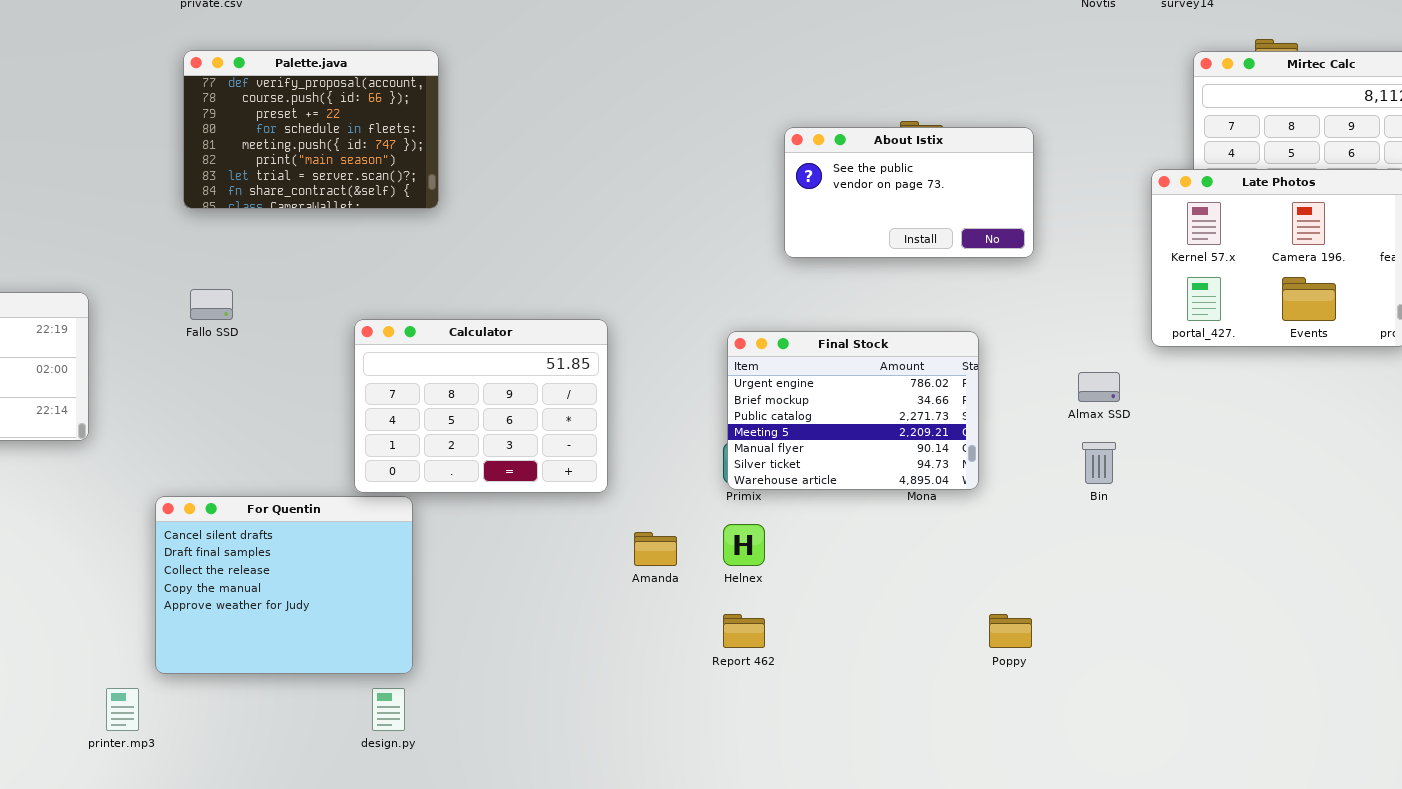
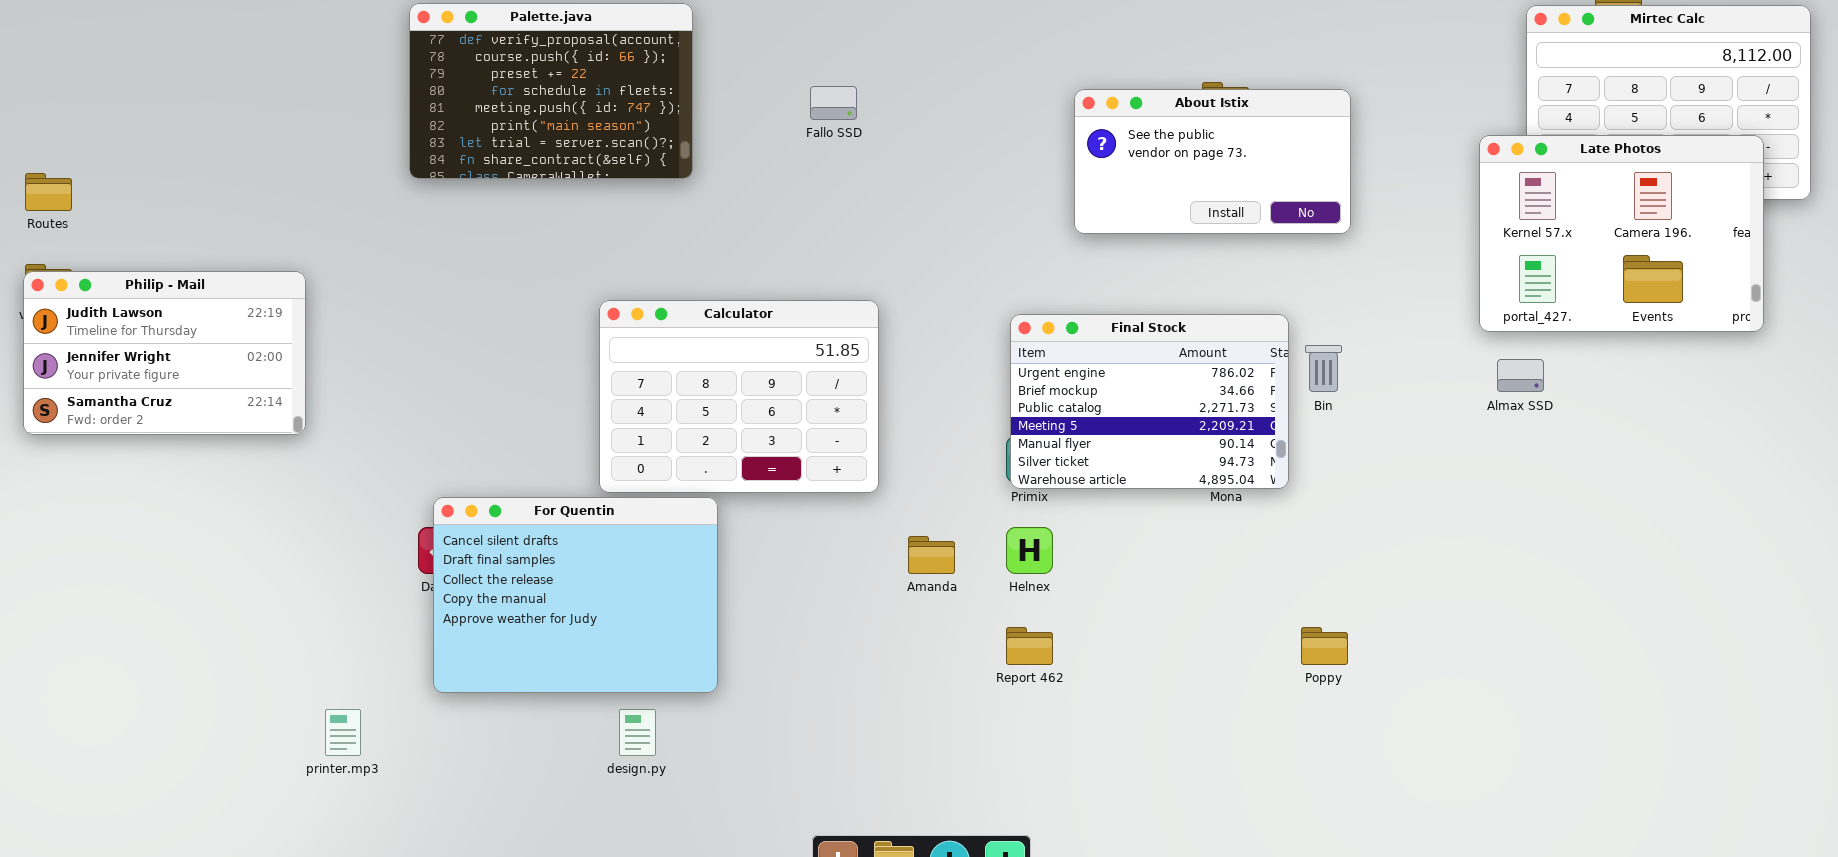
Fallo SSD: [190,289,233,320] -> [810,86,857,120], moved
Almax SSD: [1078,372,1120,402] -> [1497,359,1544,392], moved
Bin: [1082,442,1116,484] -> [1305,345,1342,392], moved
For Quentin: [155,496,413,674] -> [433,497,718,693], moved

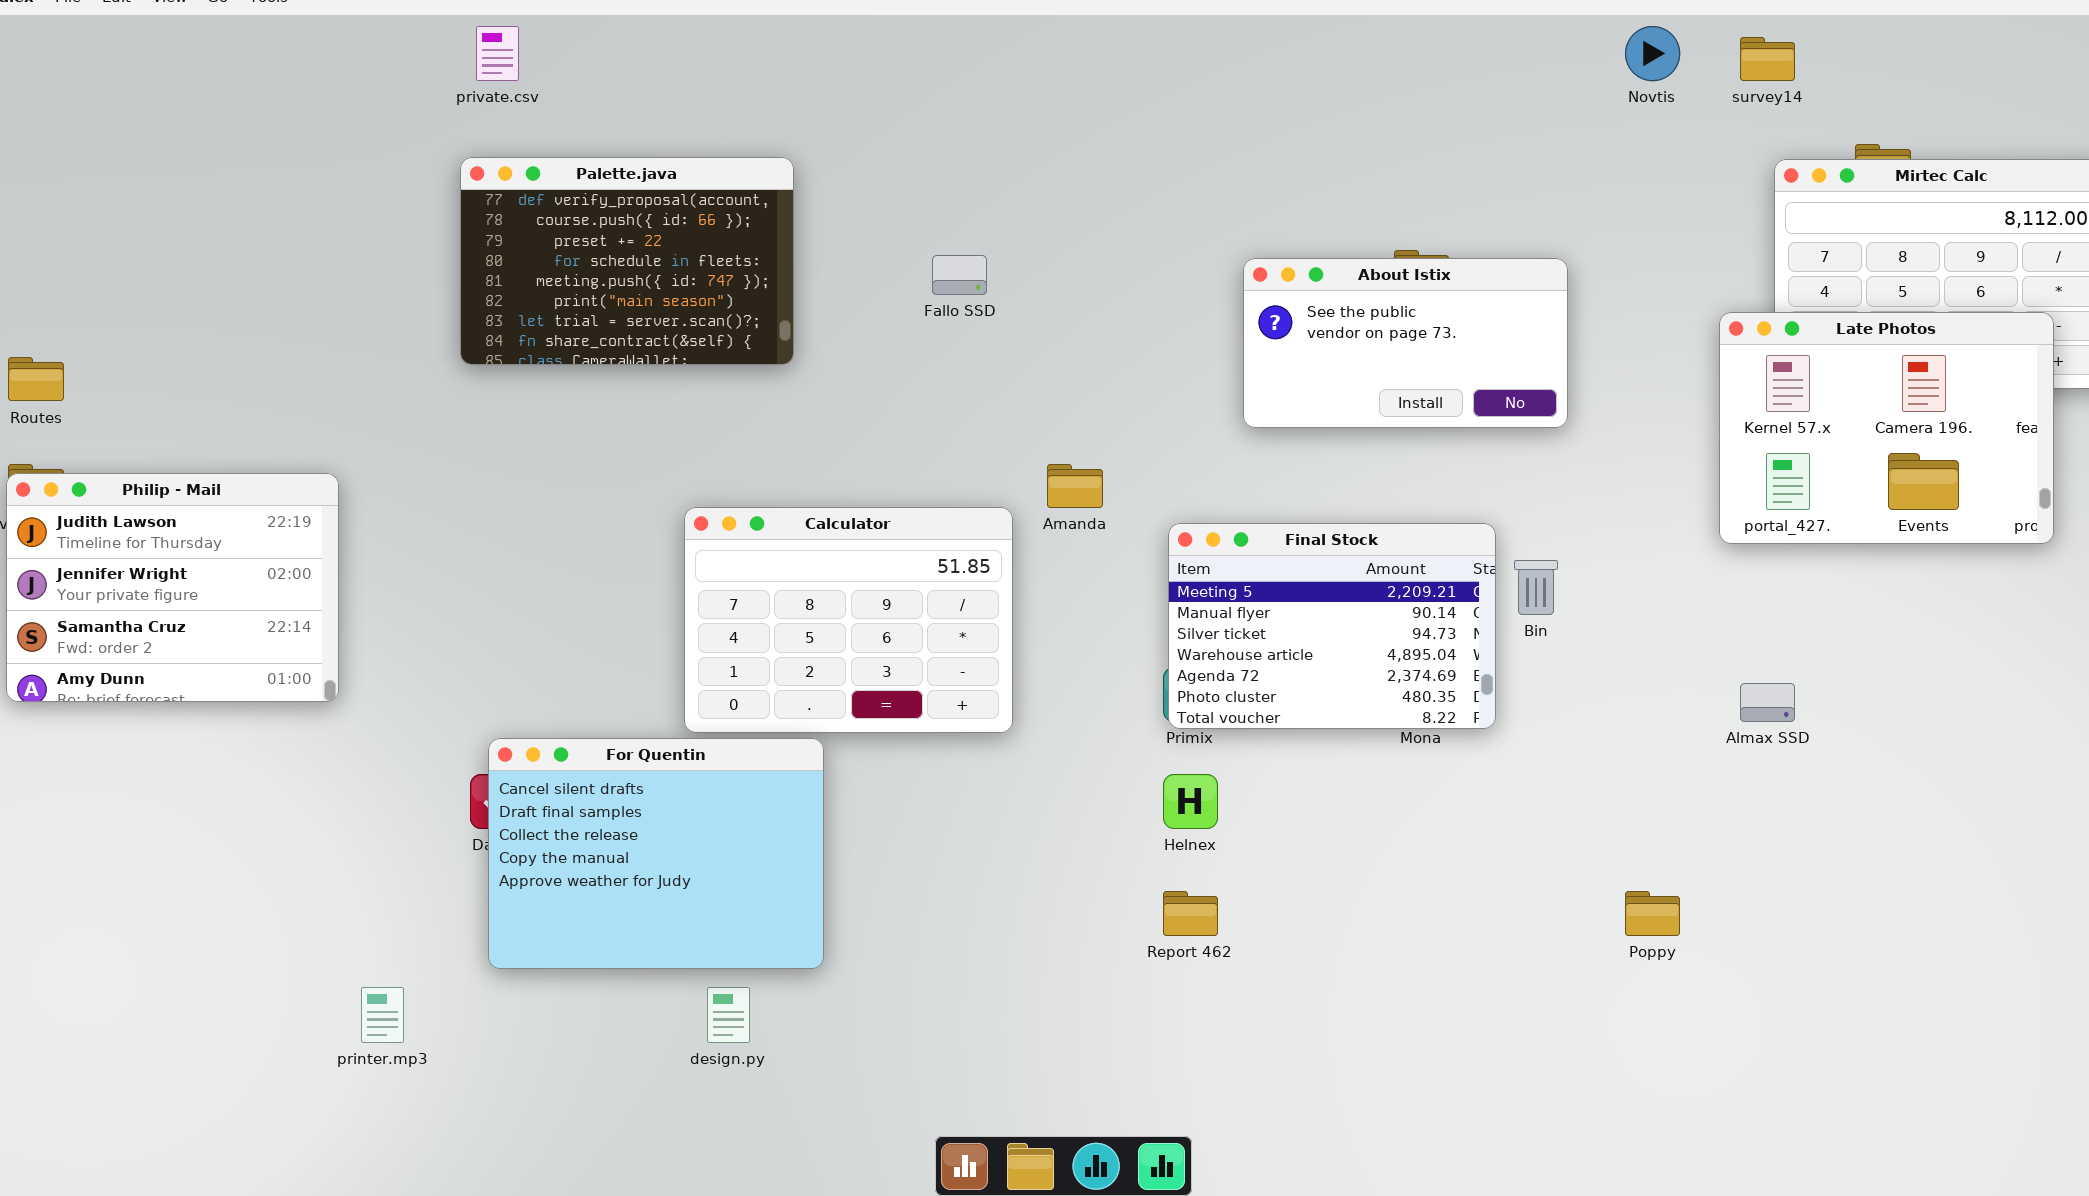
Philip - Mail: [23,271,306,435] -> [6,473,339,702], resized
Final Stock: [1010,314,1289,489] -> [1168,523,1496,729], scrolled down 3 rows
Almax SSD: [1497,359,1544,392] -> [1740,683,1795,722], moved
Amanda: [908,536,955,574] -> [1047,464,1103,508], moved
Poppy: [1301,627,1348,665] -> [1625,891,1680,936], moved

